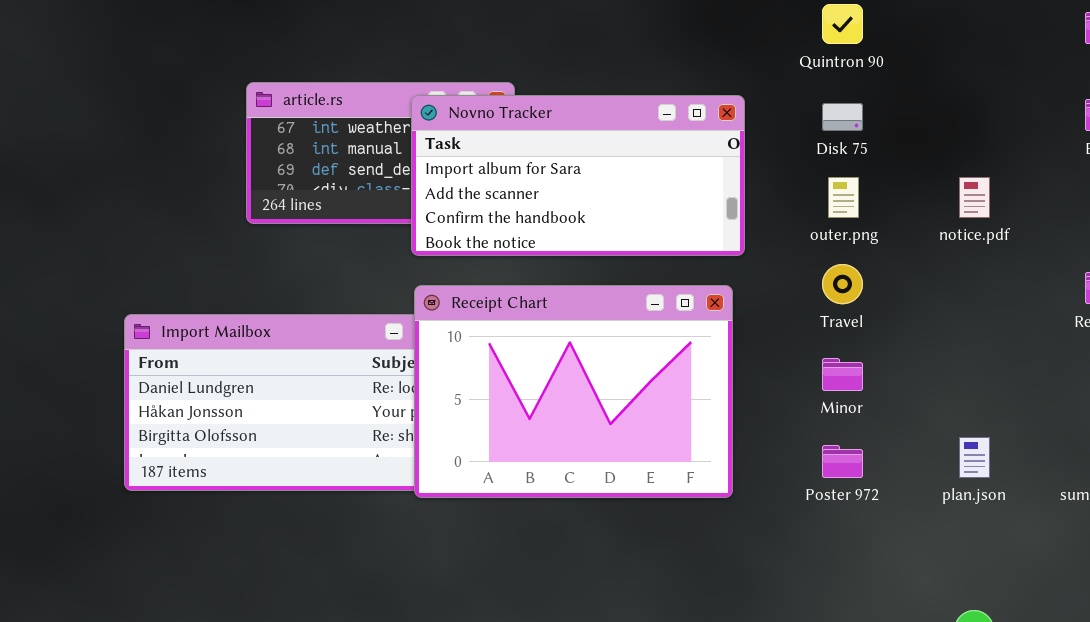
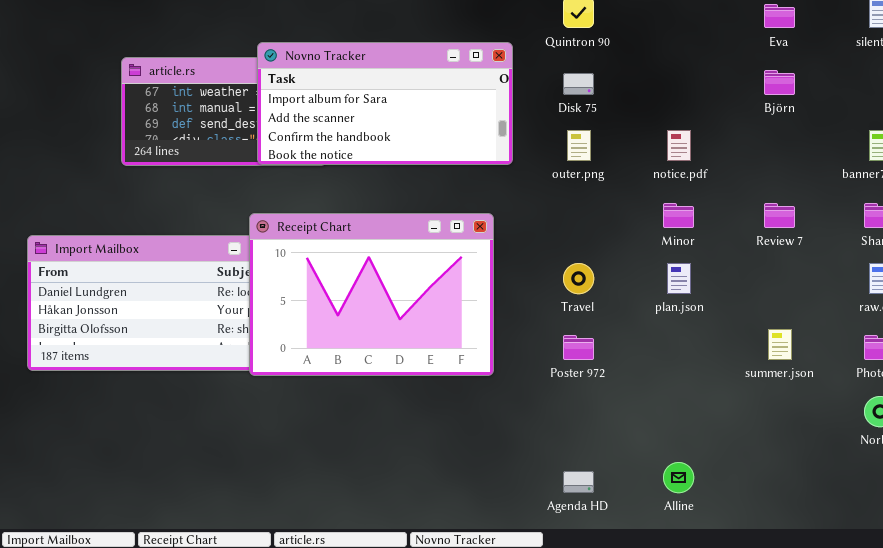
Novno Tracker: [411,95,745,256] -> [257,42,513,165], moved
Travel: [822,264,863,304] -> [563,263,594,294], moved
Minor: [822,358,863,391] -> [663,203,694,228], moved
plan.json: [959,437,990,478] -> [667,263,691,294], moved

